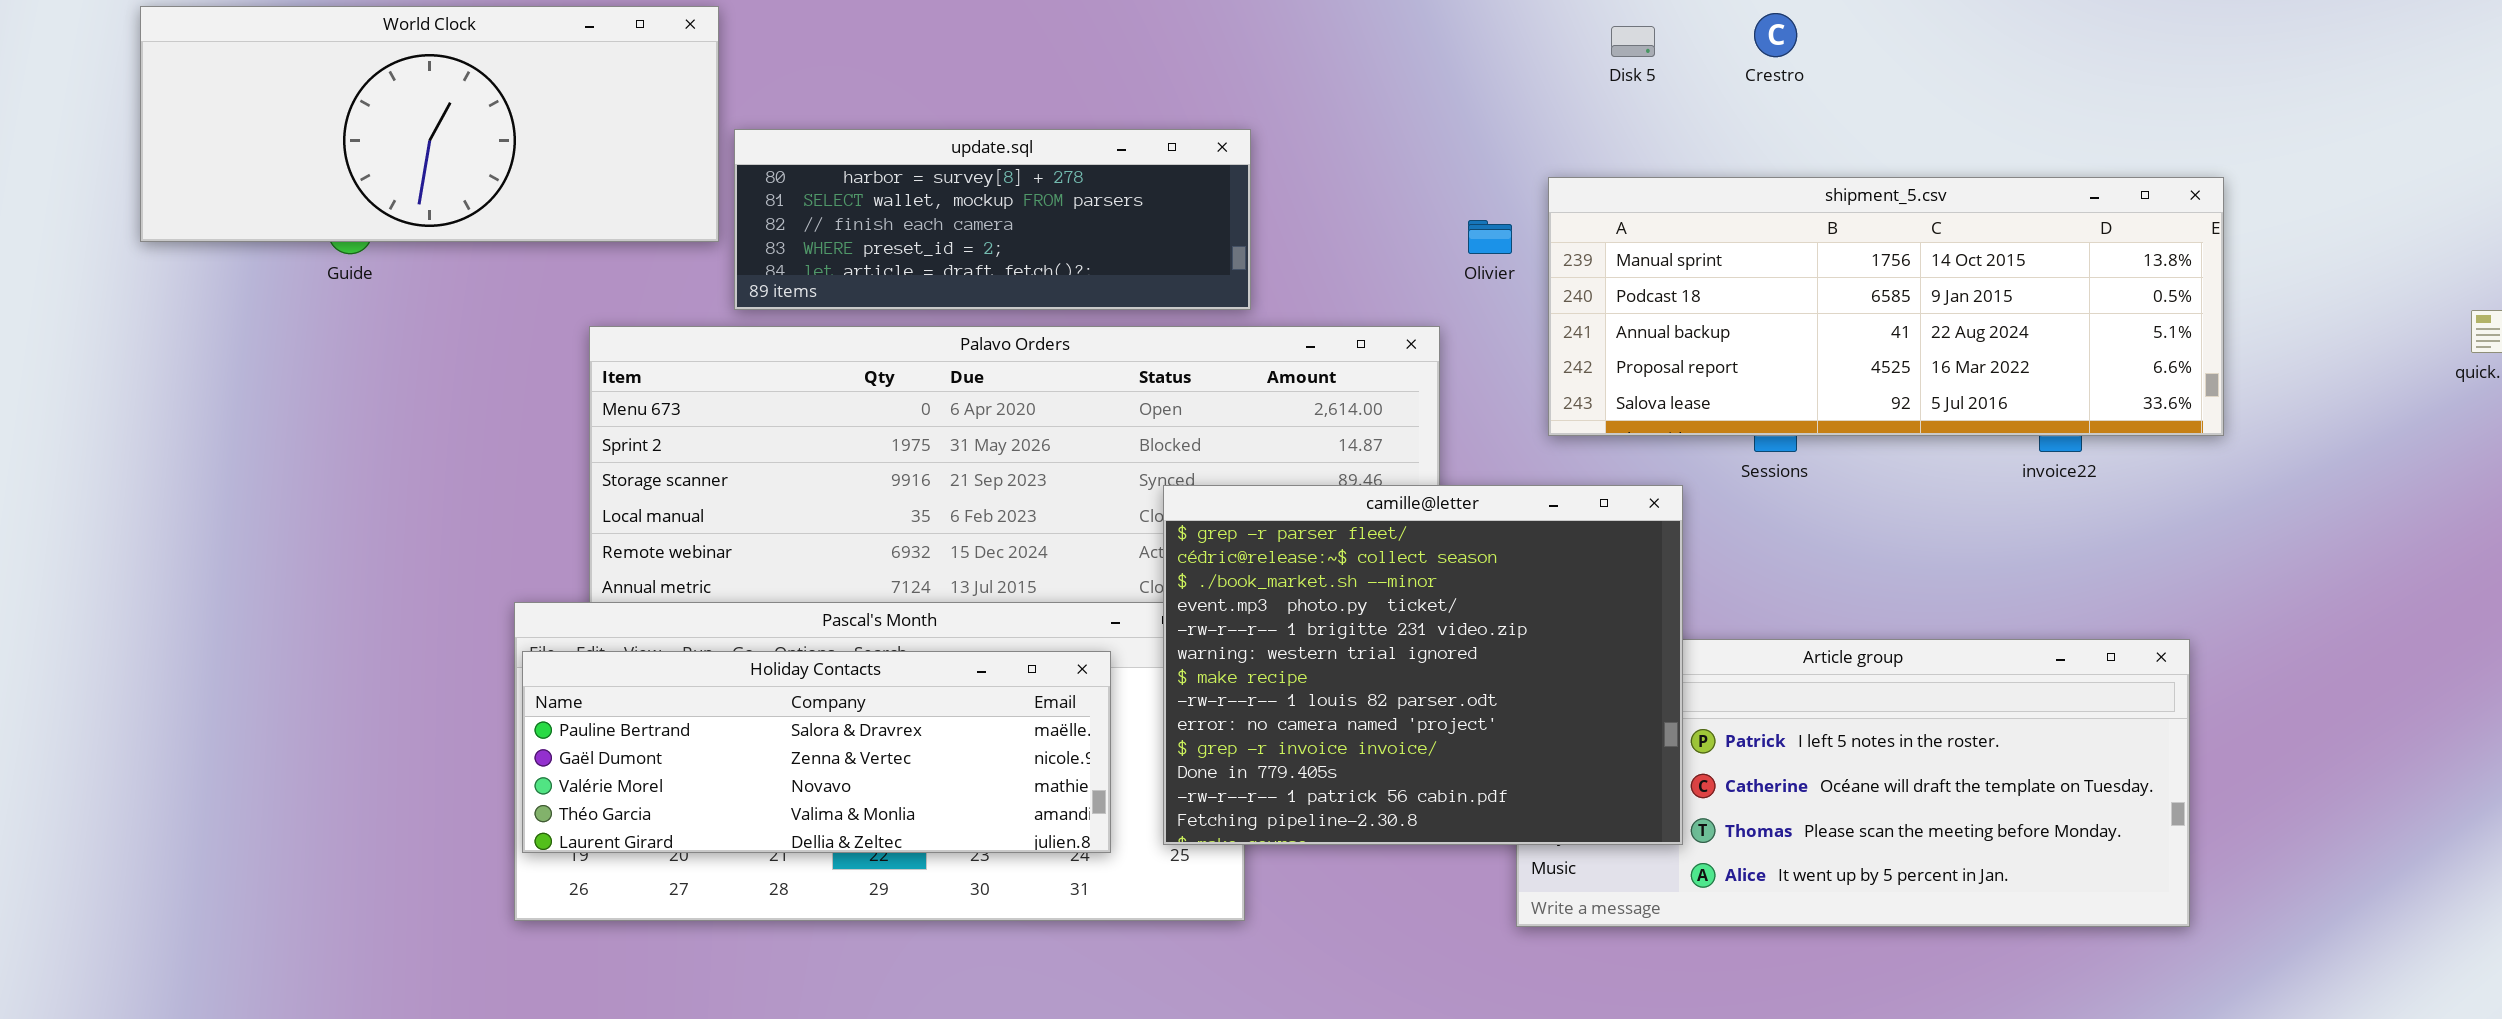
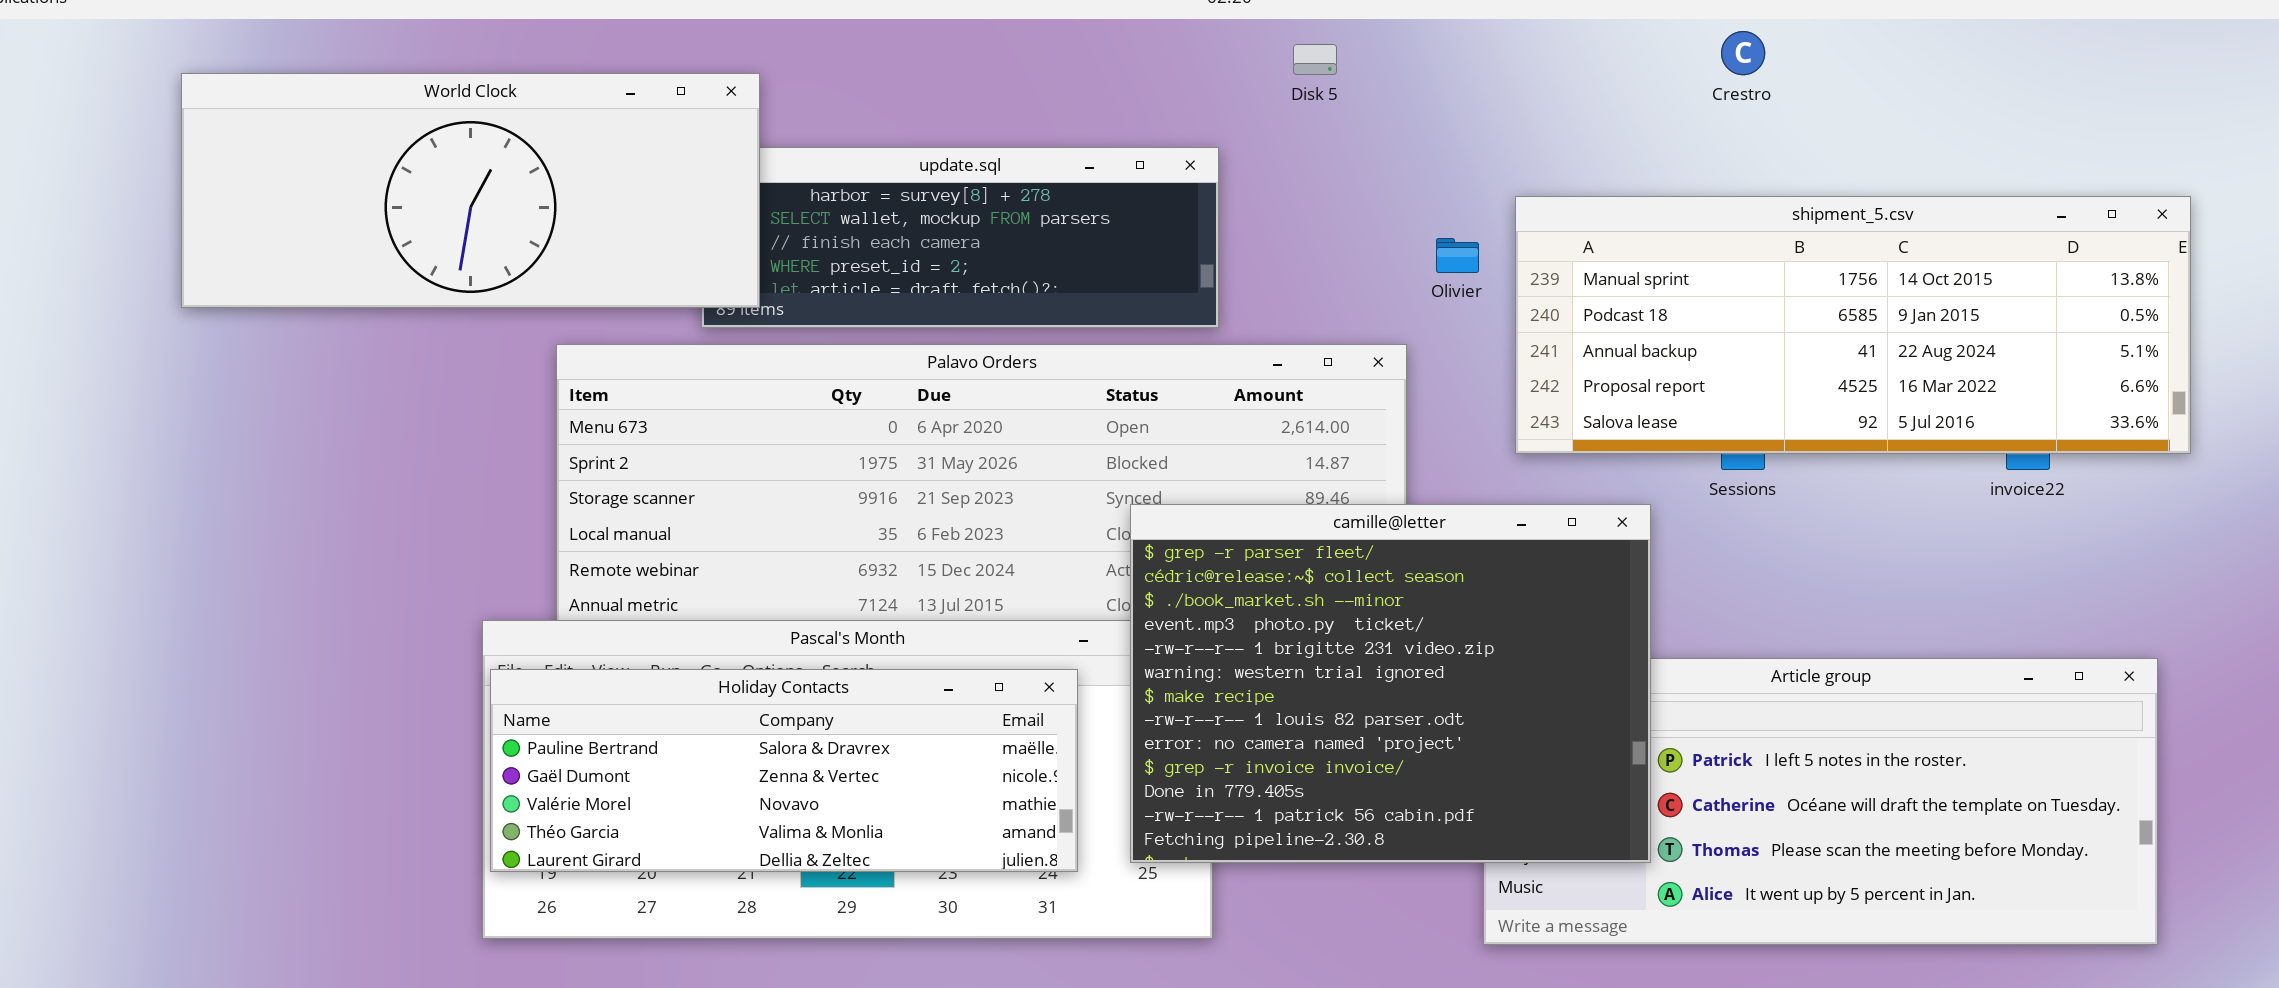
World Clock: [140,6,719,242] -> [181,73,760,308], moved
Disk 5: [1611,26,1655,57] -> [1293,44,1337,75], moved

